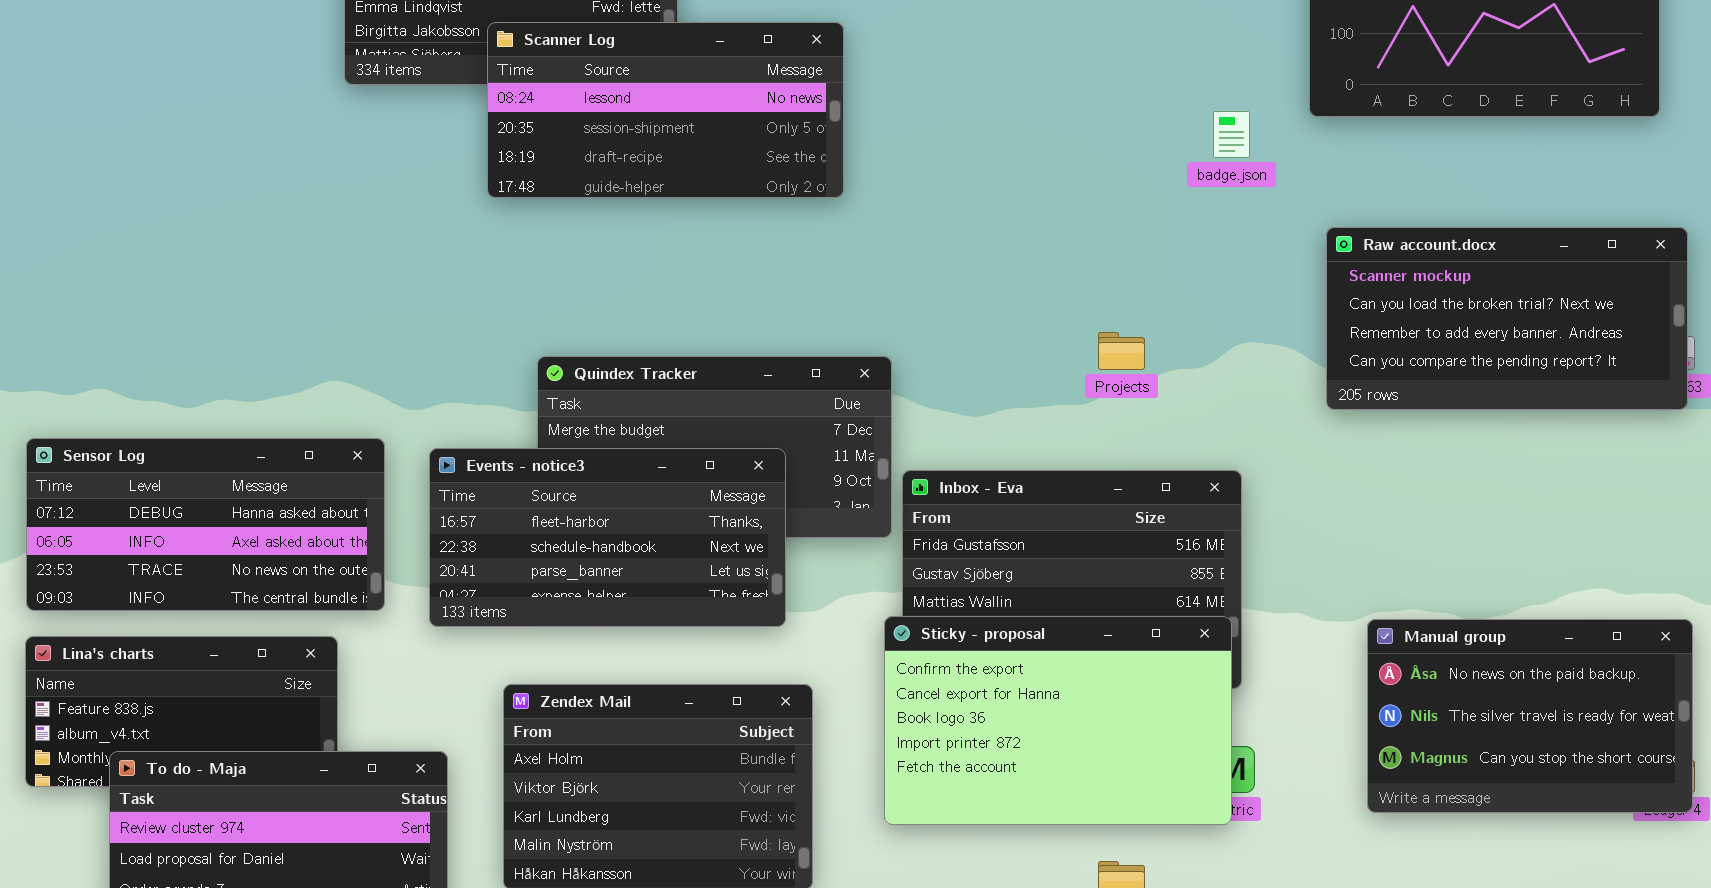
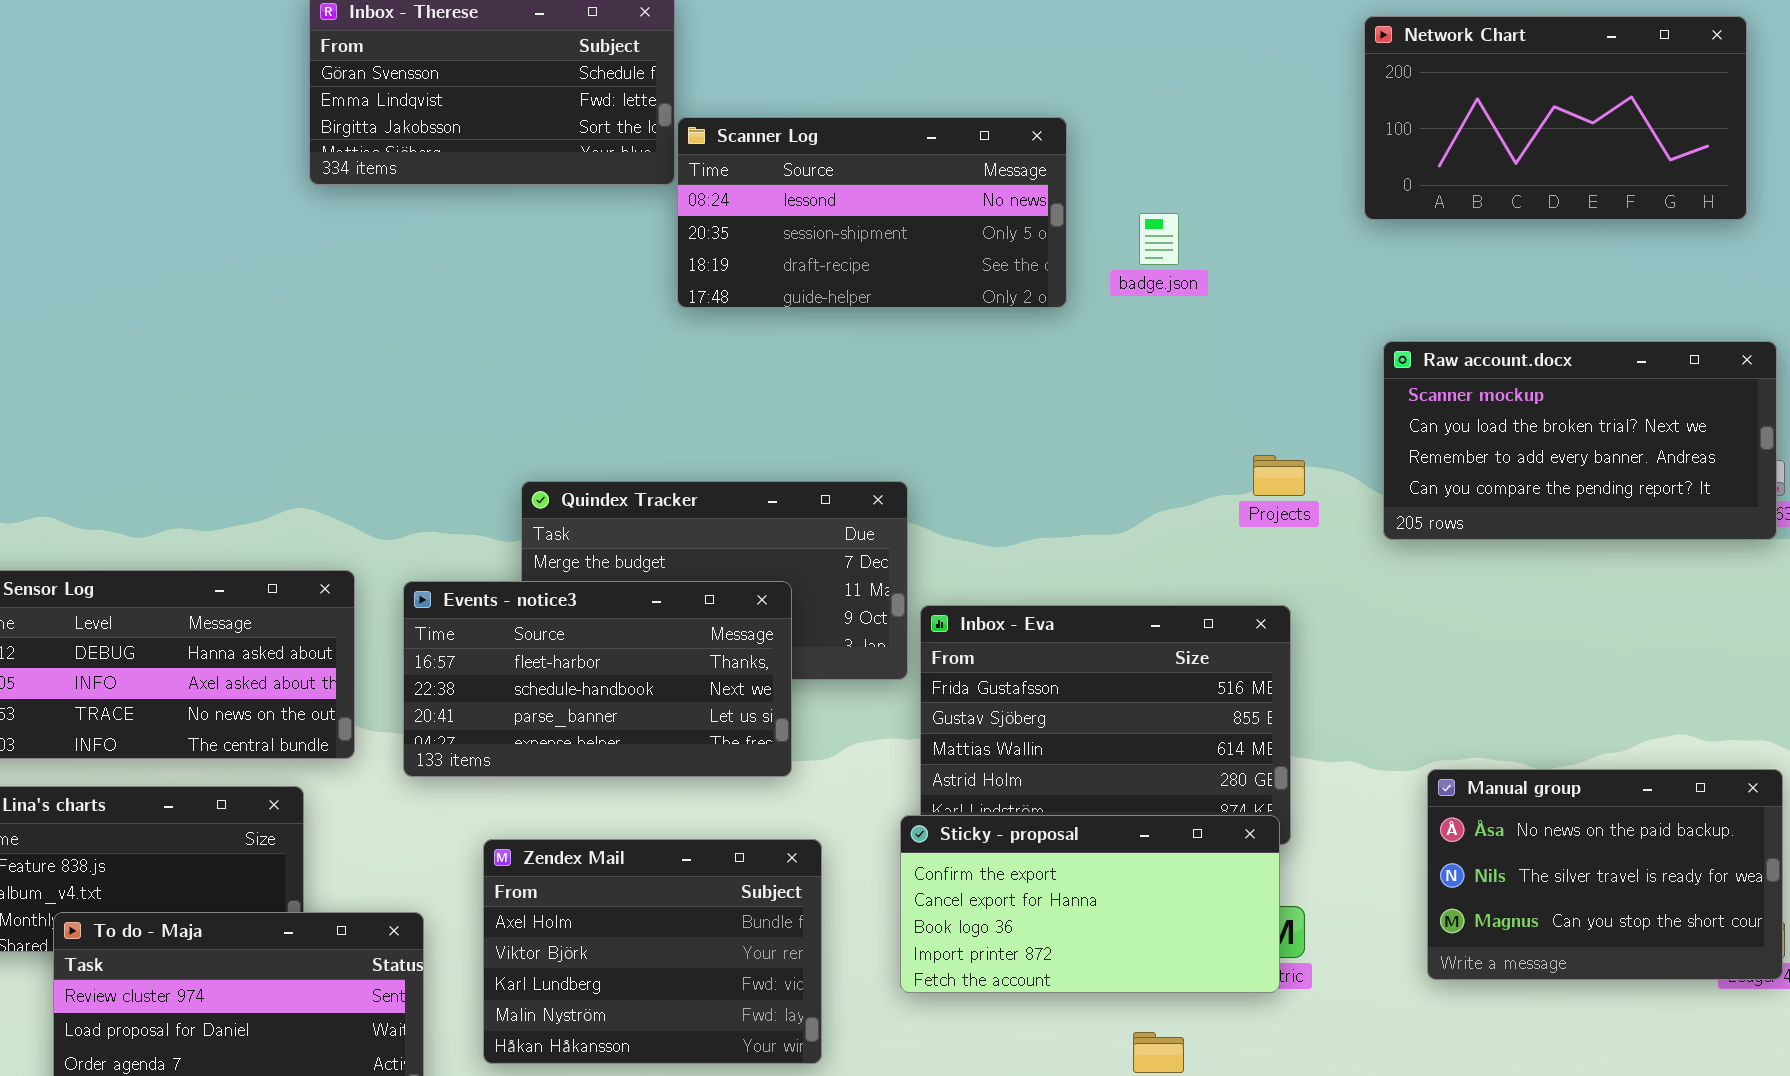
Scanner Log: [487,22,844,198] -> [677,117,1067,308], moved
badge.json: [1213,111,1250,158] -> [1139,213,1179,265], moved
Projects: [1098,332,1145,370] -> [1253,455,1305,496], moved
Sticky - proposal: [884,616,1232,825] -> [900,815,1280,993], resized

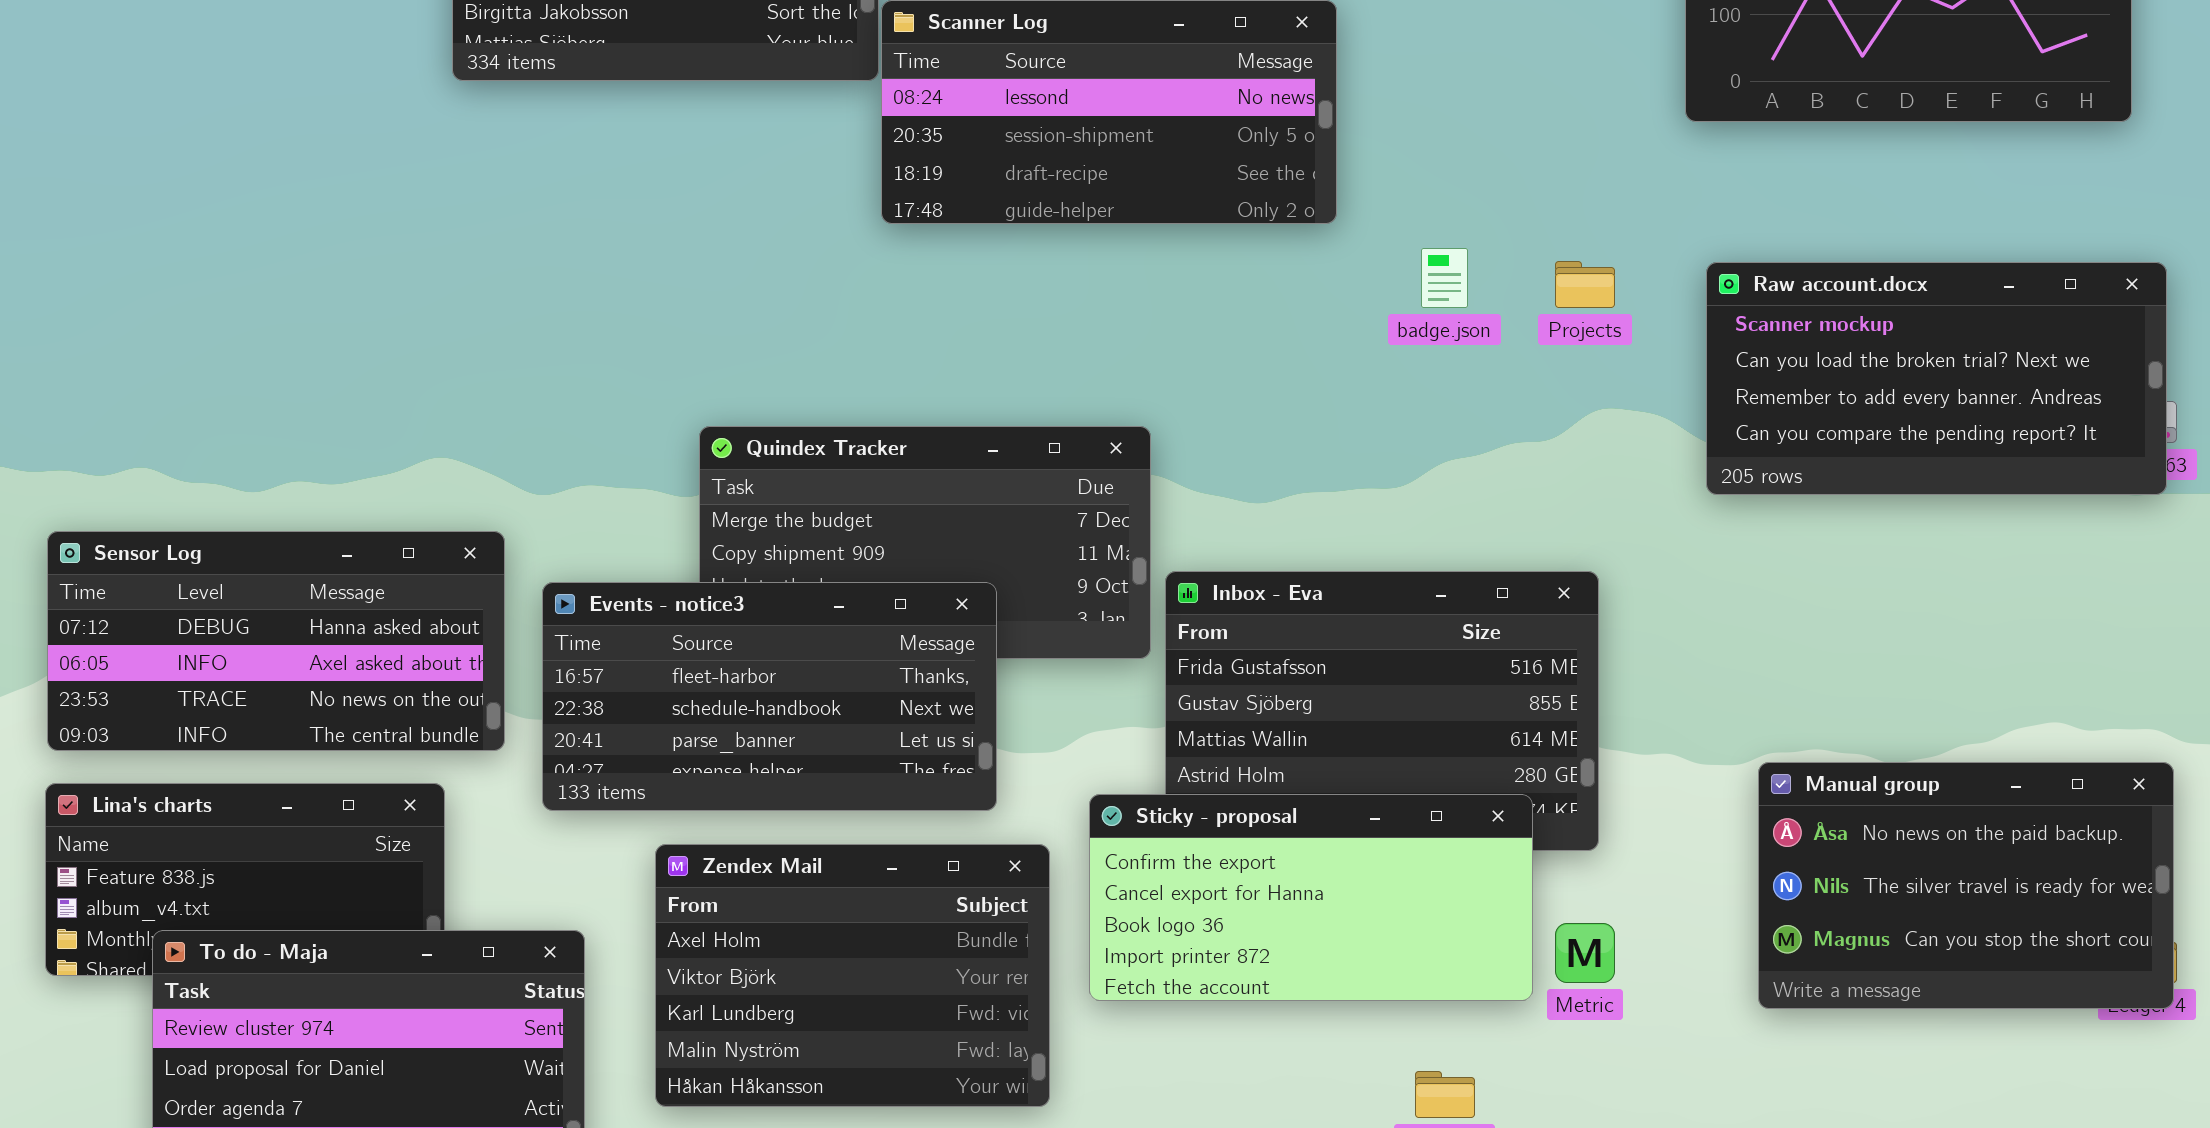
badge.json: [1139,213,1179,265] -> [1421,248,1468,308], moved
Projects: [1253,455,1305,496] -> [1555,261,1615,308], moved
Events - notice3: [403,581,792,777] -> [542,582,997,811], moved
Sticky - proposal: [900,815,1280,993] -> [1089,794,1533,1001], moved

